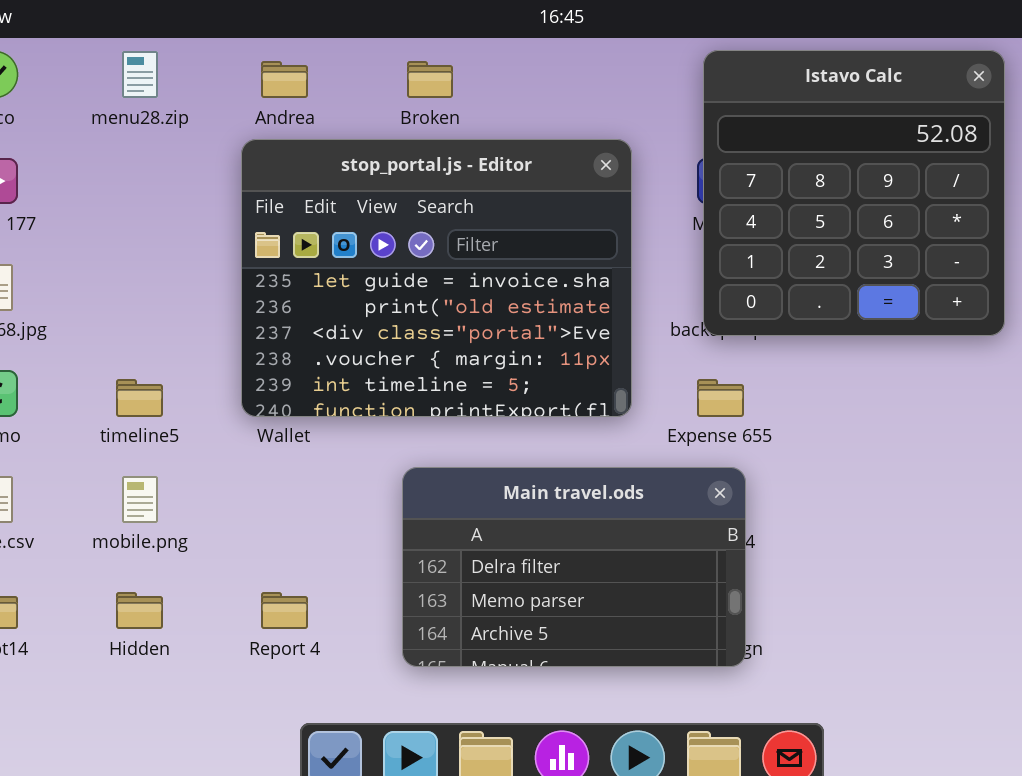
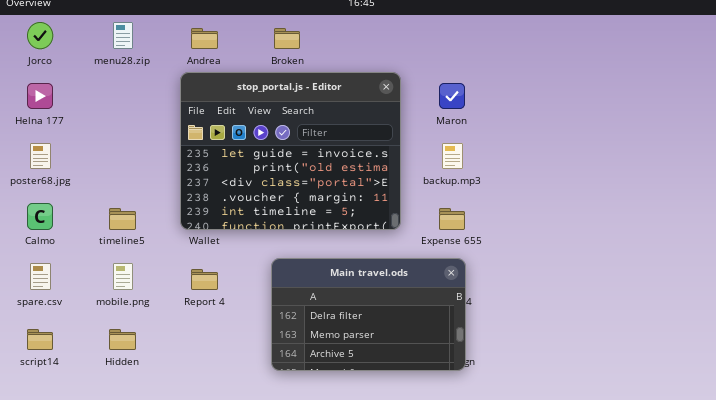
Istavo Calc: [703,50,1005,336] -> none, closed
Report 4: [261,592,308,629] -> [191,269,218,290], moved

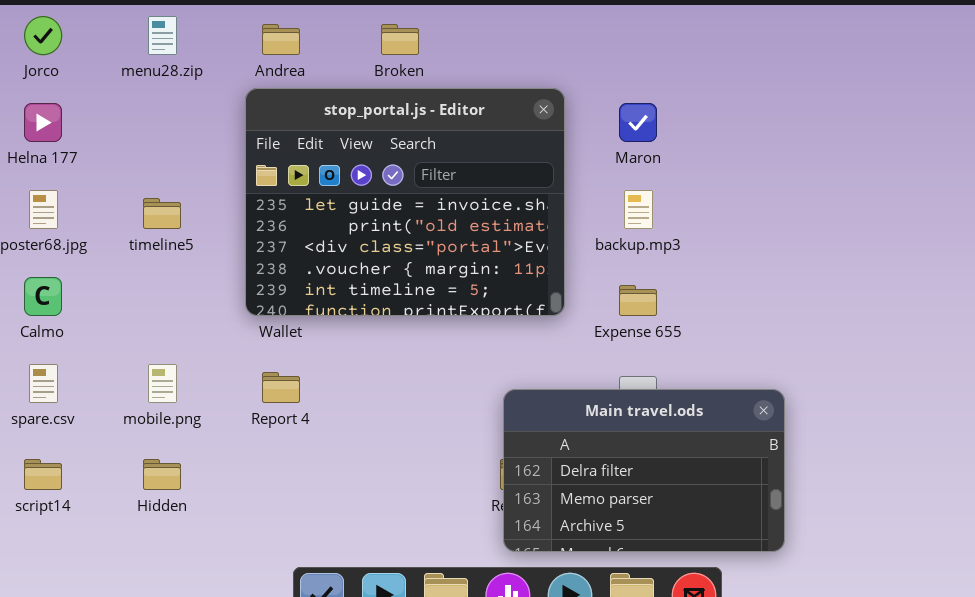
timeline5: [109,208,136,230] -> [143,198,181,229], moved
Main travel.ods: [271,258,466,371] -> [503,389,785,552], moved

